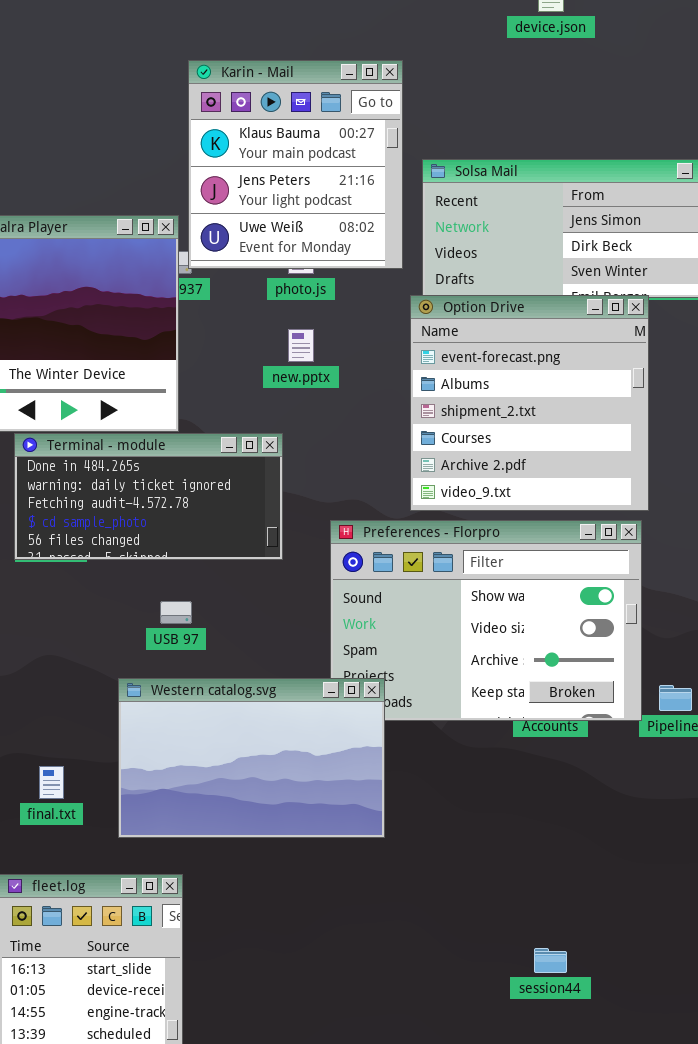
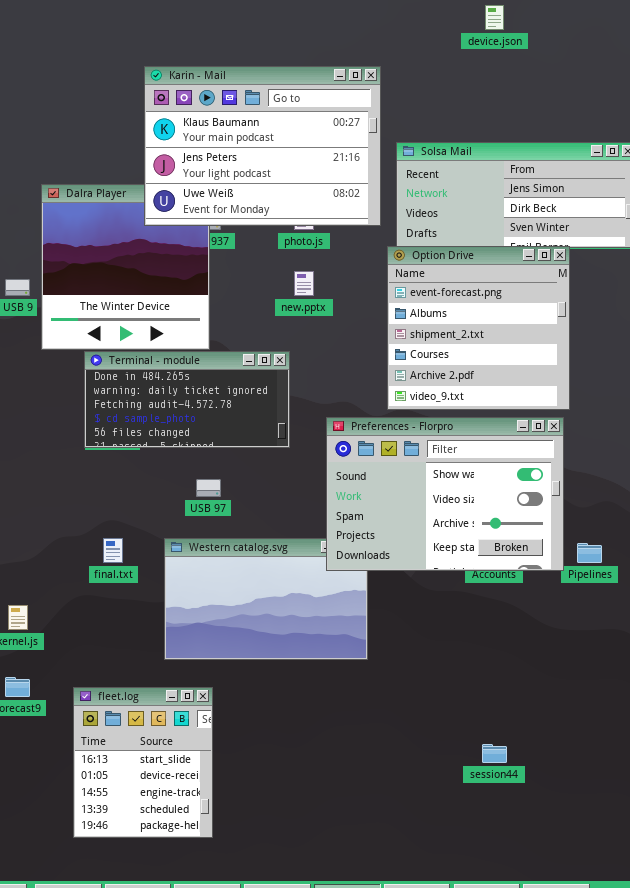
Karin - Mail: [188,60,403,269] -> [144,66,381,226], resized
Preferences - Florpro: [330,520,642,721] -> [326,417,564,571], raised
final.txt: [39,766,64,799] -> [103,538,123,563], moved

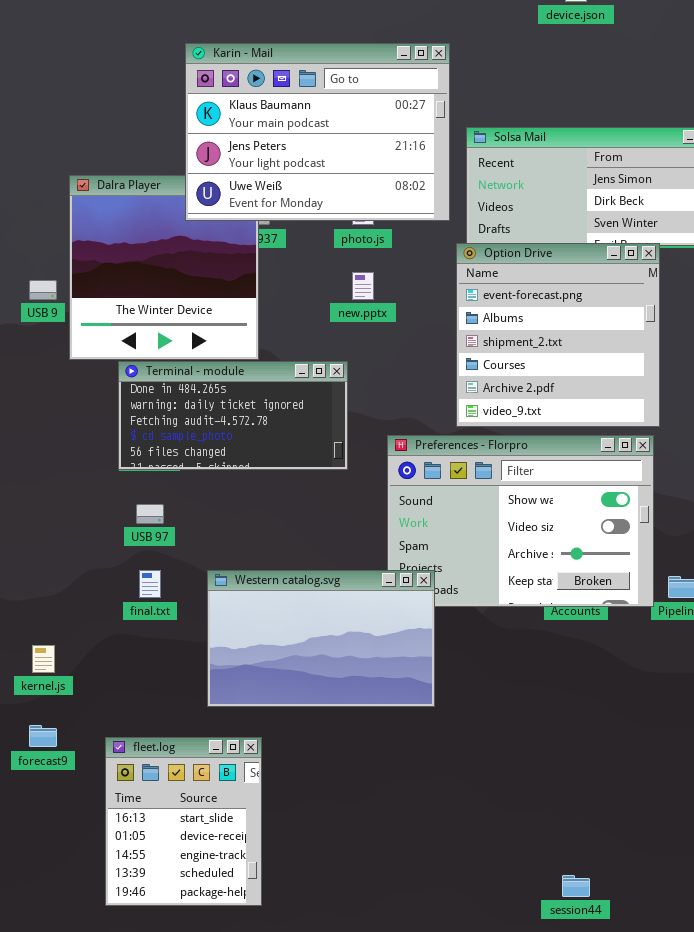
USB 97: [196,479,221,497] -> [136,504,164,524], moved
Western catalog.svg: [164,538,368,660] -> [207,570,435,707], raised
session44: [482,744,507,763] -> [562,875,590,897], moved

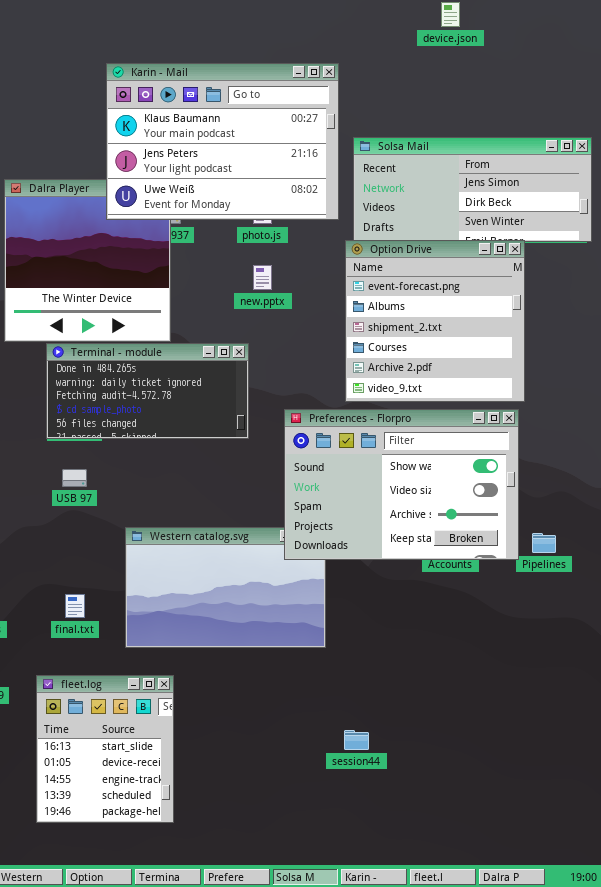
Preferences - Florpro: [387,435,654,607] -> [284,409,519,560], raised
final.txt: [139,570,161,598] -> [65,594,85,618], moved
session44: [562,875,590,897] -> [344,730,369,750], moved

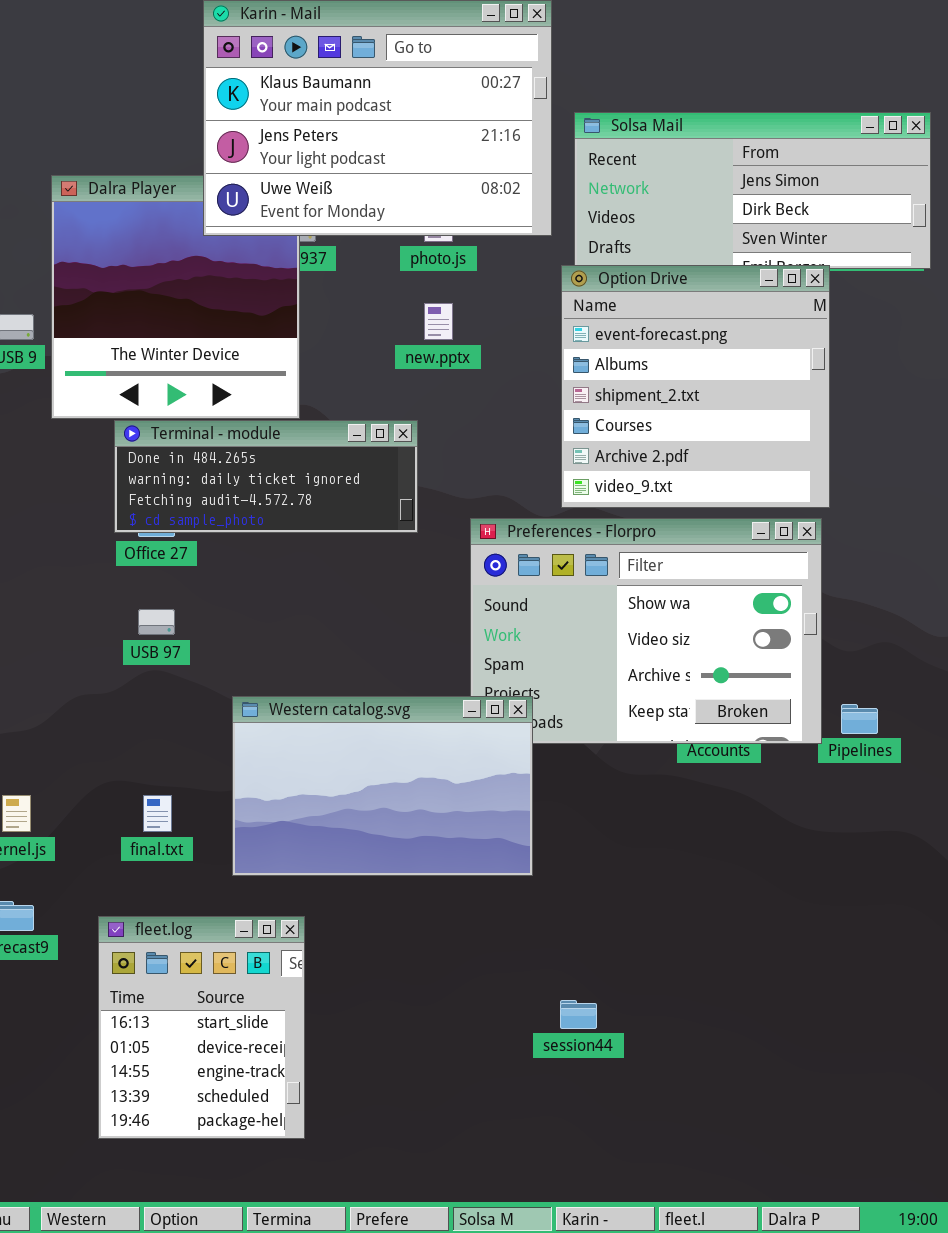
Terminal - module: [46,343,249,439] -> [114,420,418,533], resized
Western catalog.svg: [125,527,326,648] -> [232,696,533,876], raised

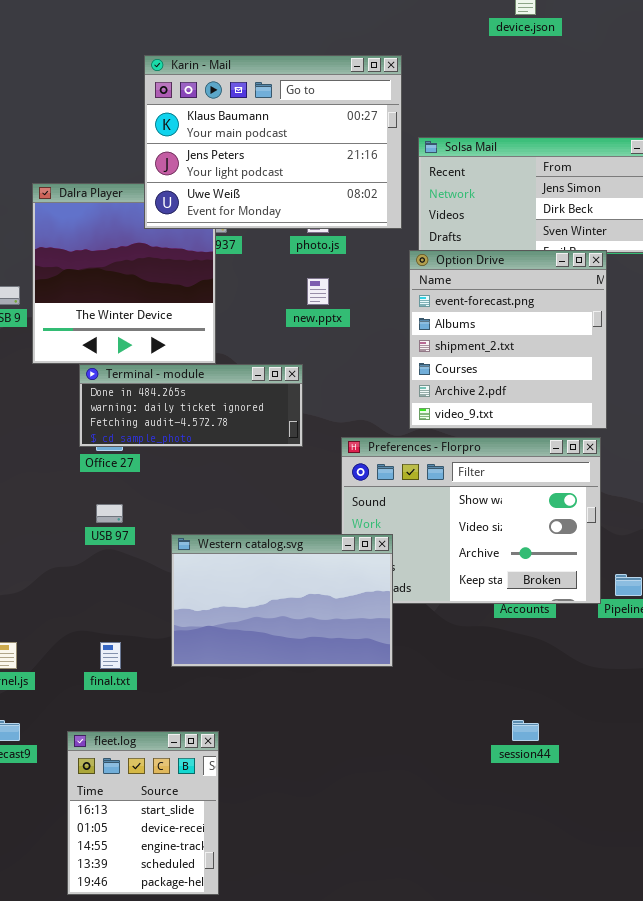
Western catalog.svg: [232,696,533,876] -> [171,534,393,667], moved
session44: [560,1000,597,1029] -> [512,720,539,741], moved

